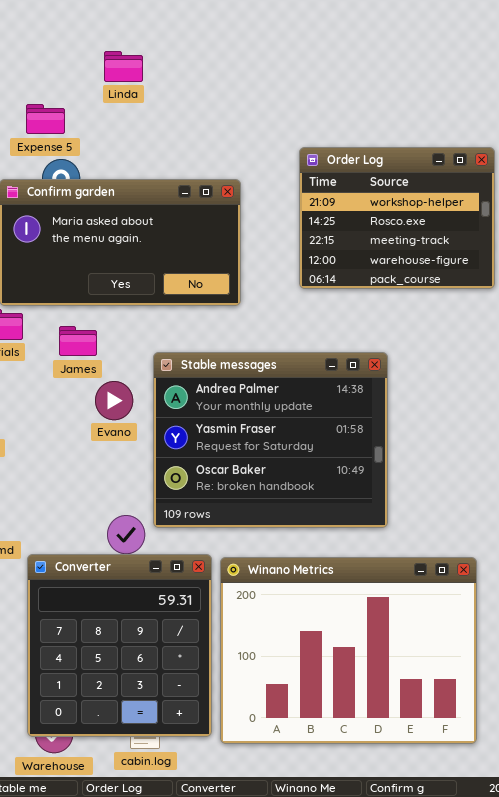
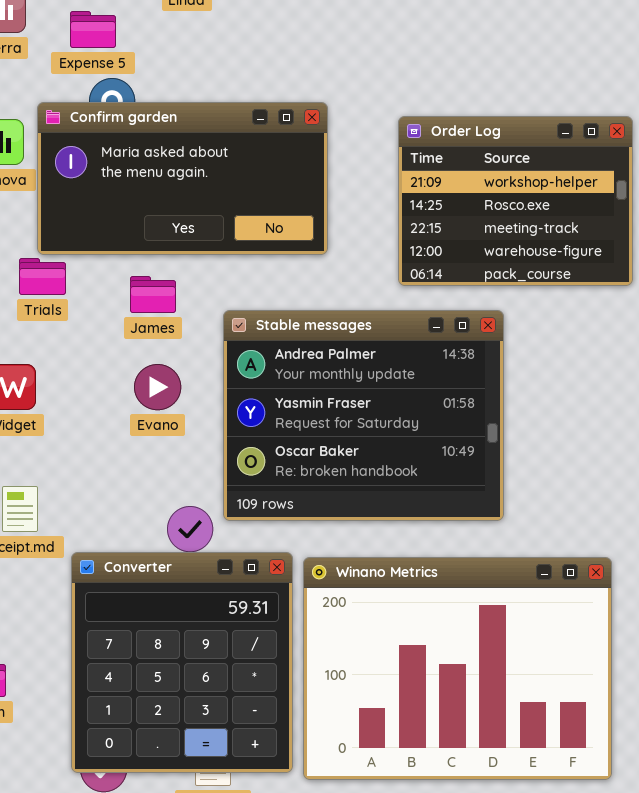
Order Log: [299,147,495,289] -> [398,116,633,286], moved
James: [59,326,97,356] -> [130,276,176,313], moved
Evano: [95,381,133,420] -> [134,364,181,410], moved

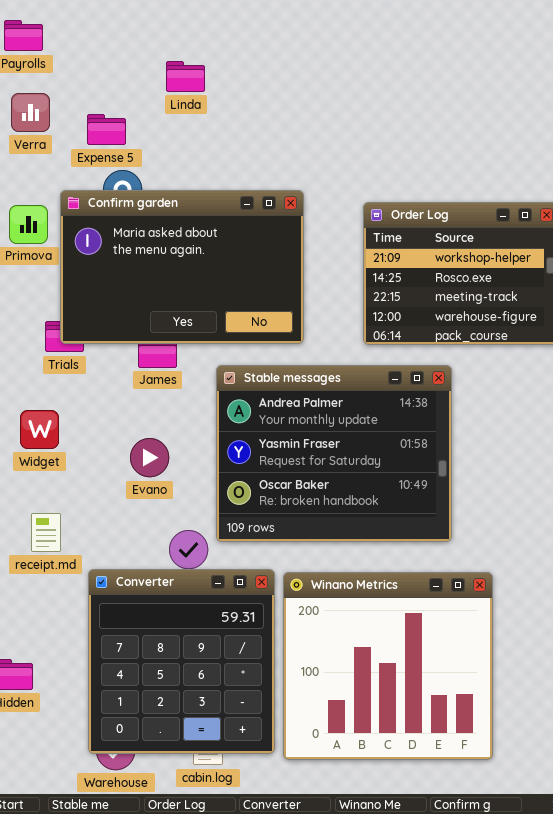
Confirm garden: [37,102,328,255] -> [60,190,304,344], resized
Evano: [134,364,181,410] -> [130,438,169,477], moved
Winano Metrics: [303,557,612,780] -> [283,572,493,760], resized

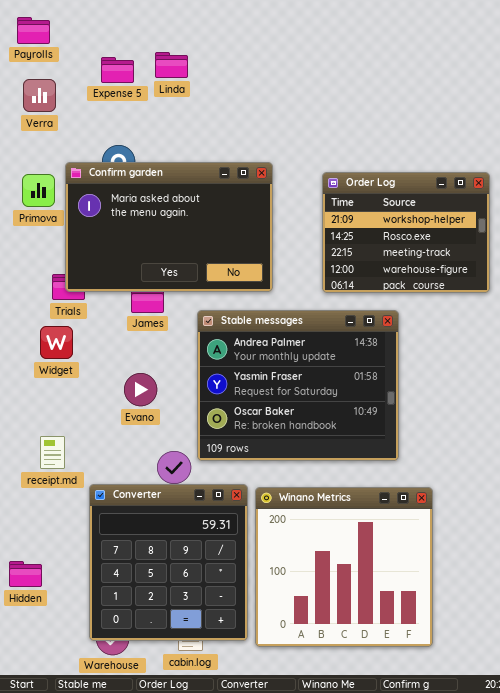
Expense 5: [87,114,126,145] -> [101,57,134,83], moved
Widget: [20,410,59,449] -> [40,326,73,359], moved

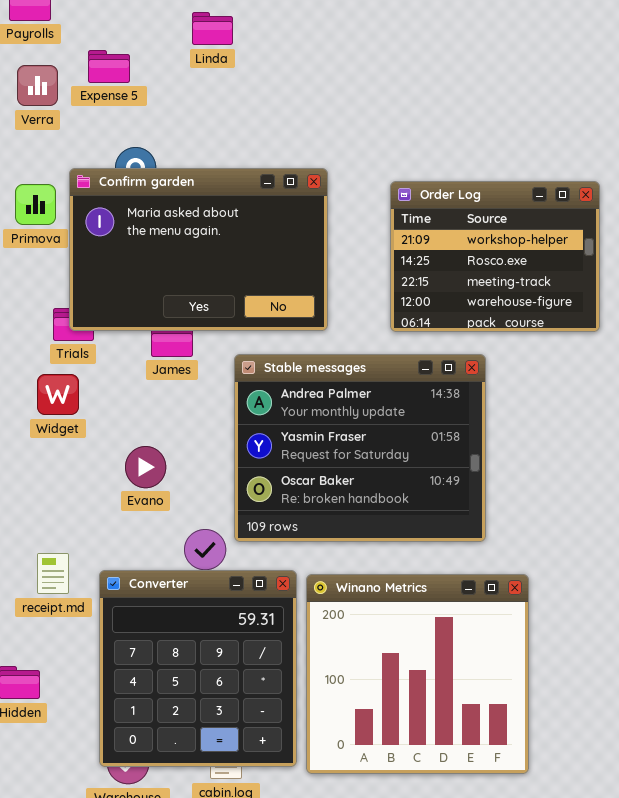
Linda: [155,52,188,78] -> [192,12,233,45], moved
Expense 5: [101,57,134,83] -> [88,50,130,83], moved
Evano: [124,373,157,406] -> [125,446,166,488], moved
receipt.md: [40,436,65,469] -> [37,553,69,594], moved

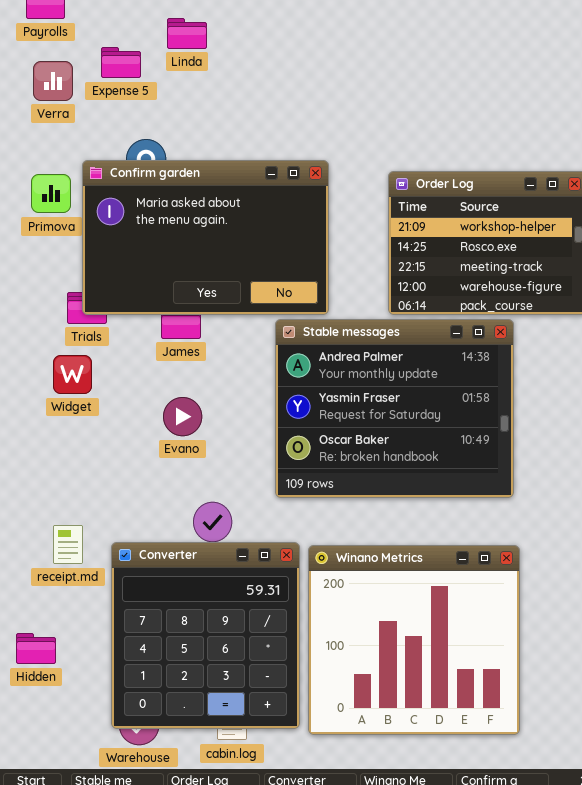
Linda: [192,12,233,45] -> [167,18,207,49], moved
Stable messages: [234,354,486,542] -> [275,319,514,498], moved
Evano: [125,446,166,488] -> [163,397,202,436], moved

